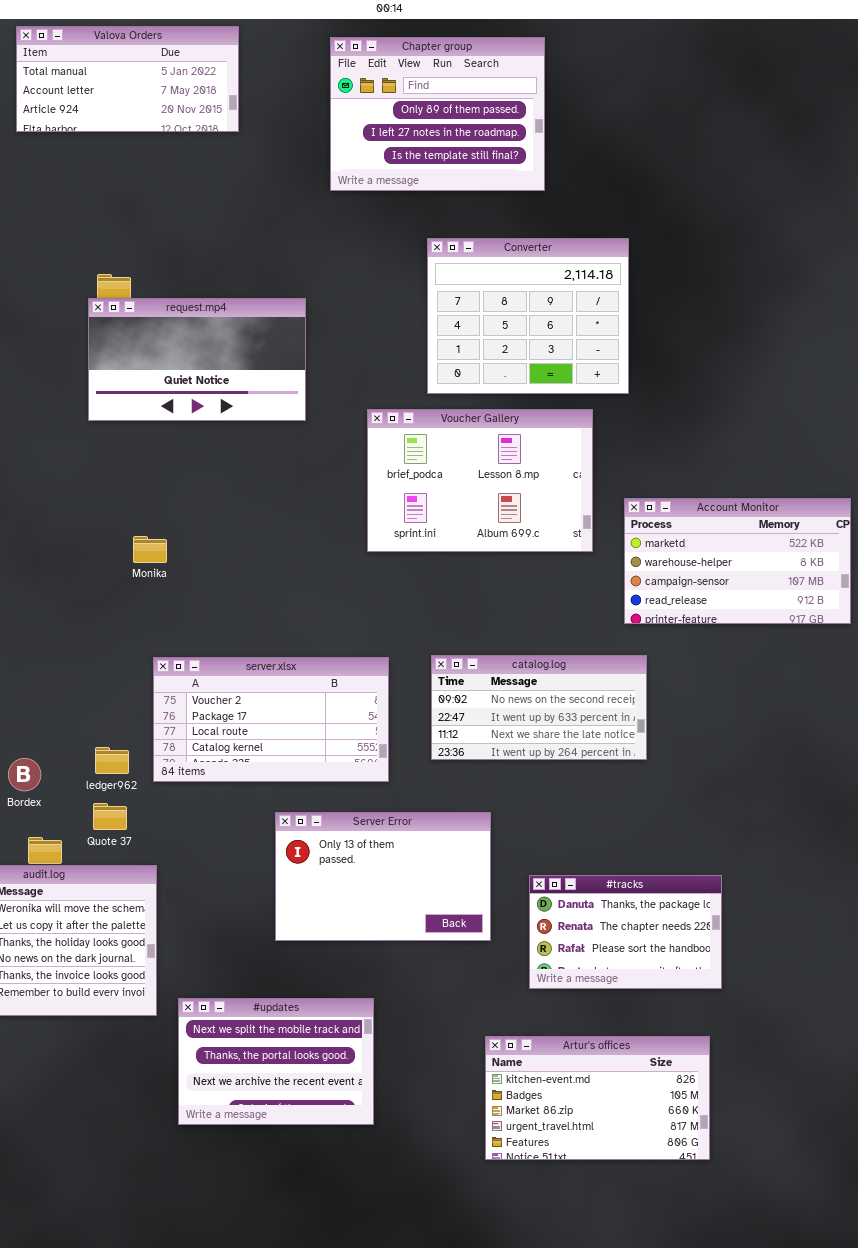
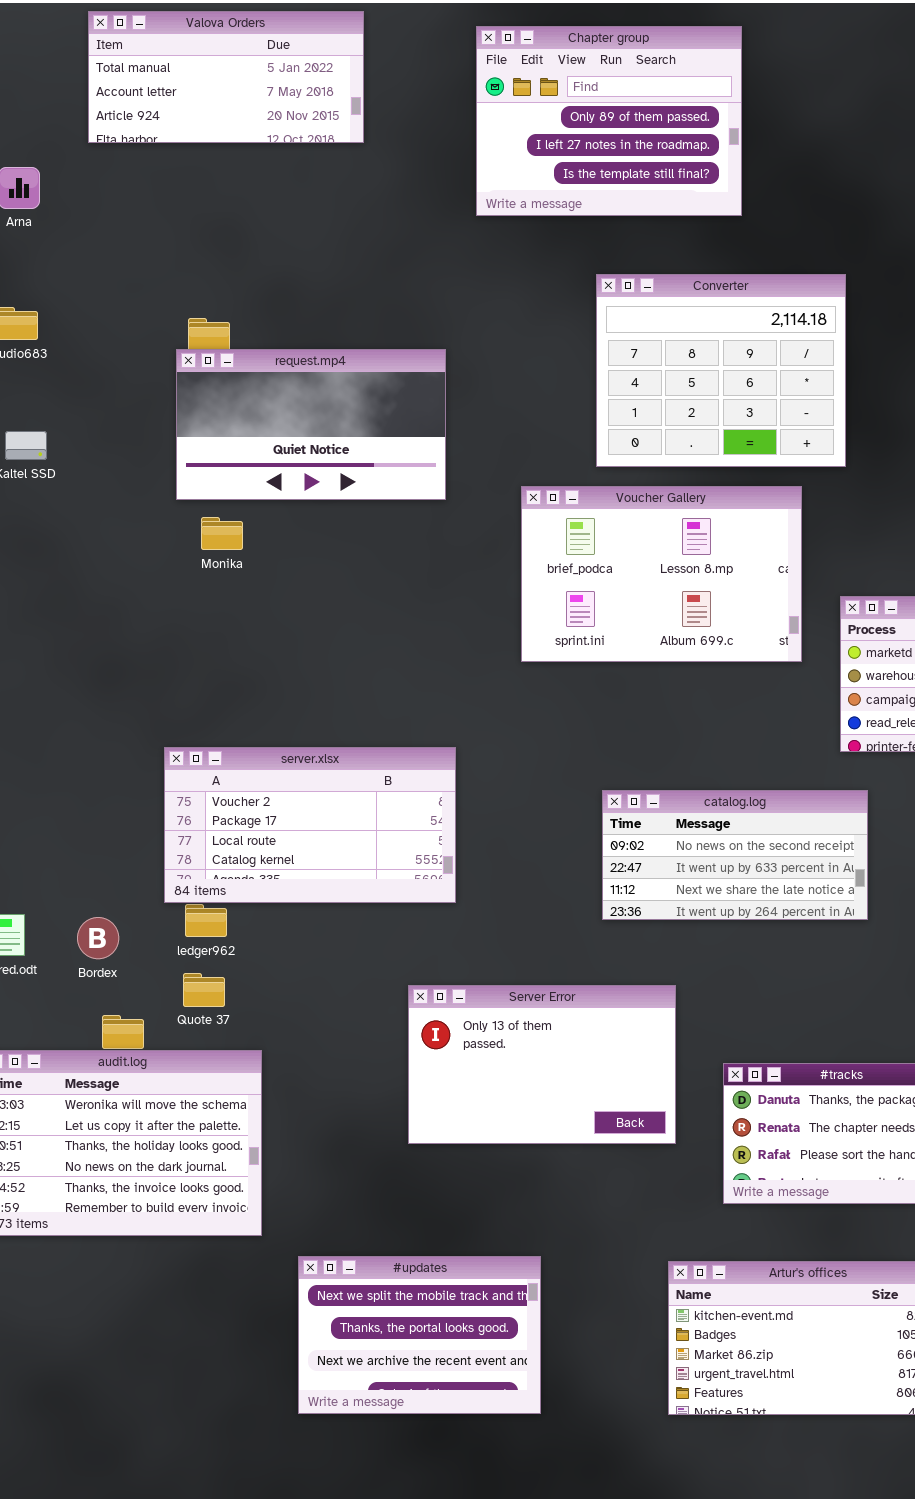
Monika: [133,536,167,563] -> [201,517,243,550], moved
server.xlsx: [153,657,389,782] -> [164,747,456,903], moved
#updates: [178,998,374,1125] -> [298,1256,541,1414], moved

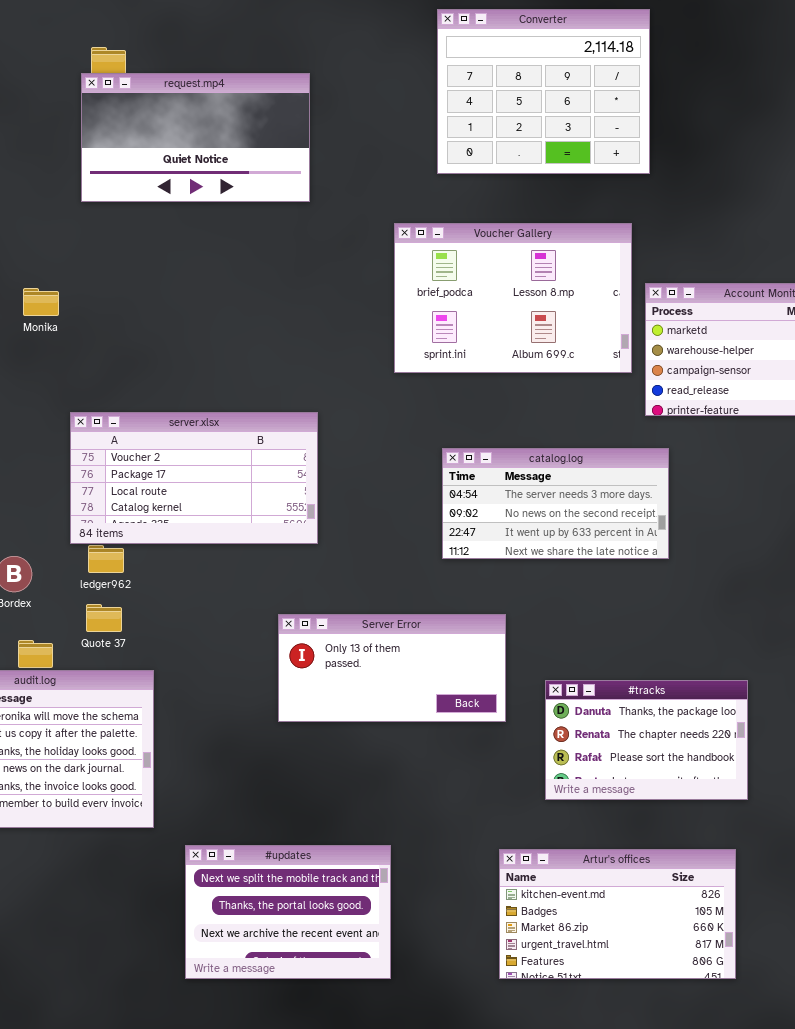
Voucher Gallery: [521,486,802,662] -> [394,223,632,373], moved
Monika: [201,517,243,550] -> [23,288,59,316], moved
catalog.log: [602,790,868,920] -> [442,448,669,559], scrolled up 1 row
Server Error: [408,985,676,1144] -> [278,614,506,722], resized

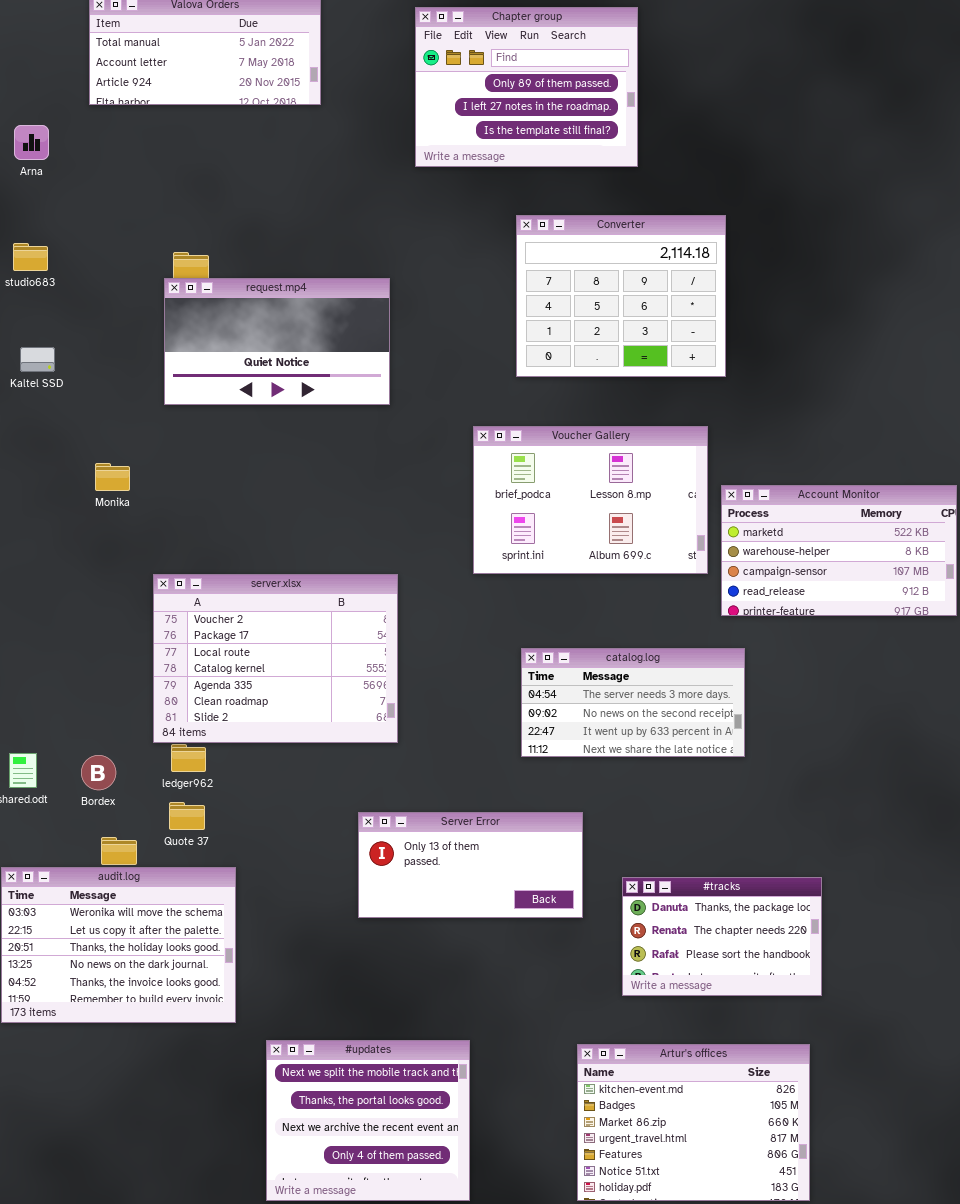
Monika: [23,288,59,316] -> [95,463,130,491], moved
server.xlsx: [70,412,318,544] -> [153,574,398,743], resized
#updates: [185,845,391,979] -> [266,1040,470,1201], resized
Artur's offices: [499,849,736,979] -> [577,1044,810,1201], resized

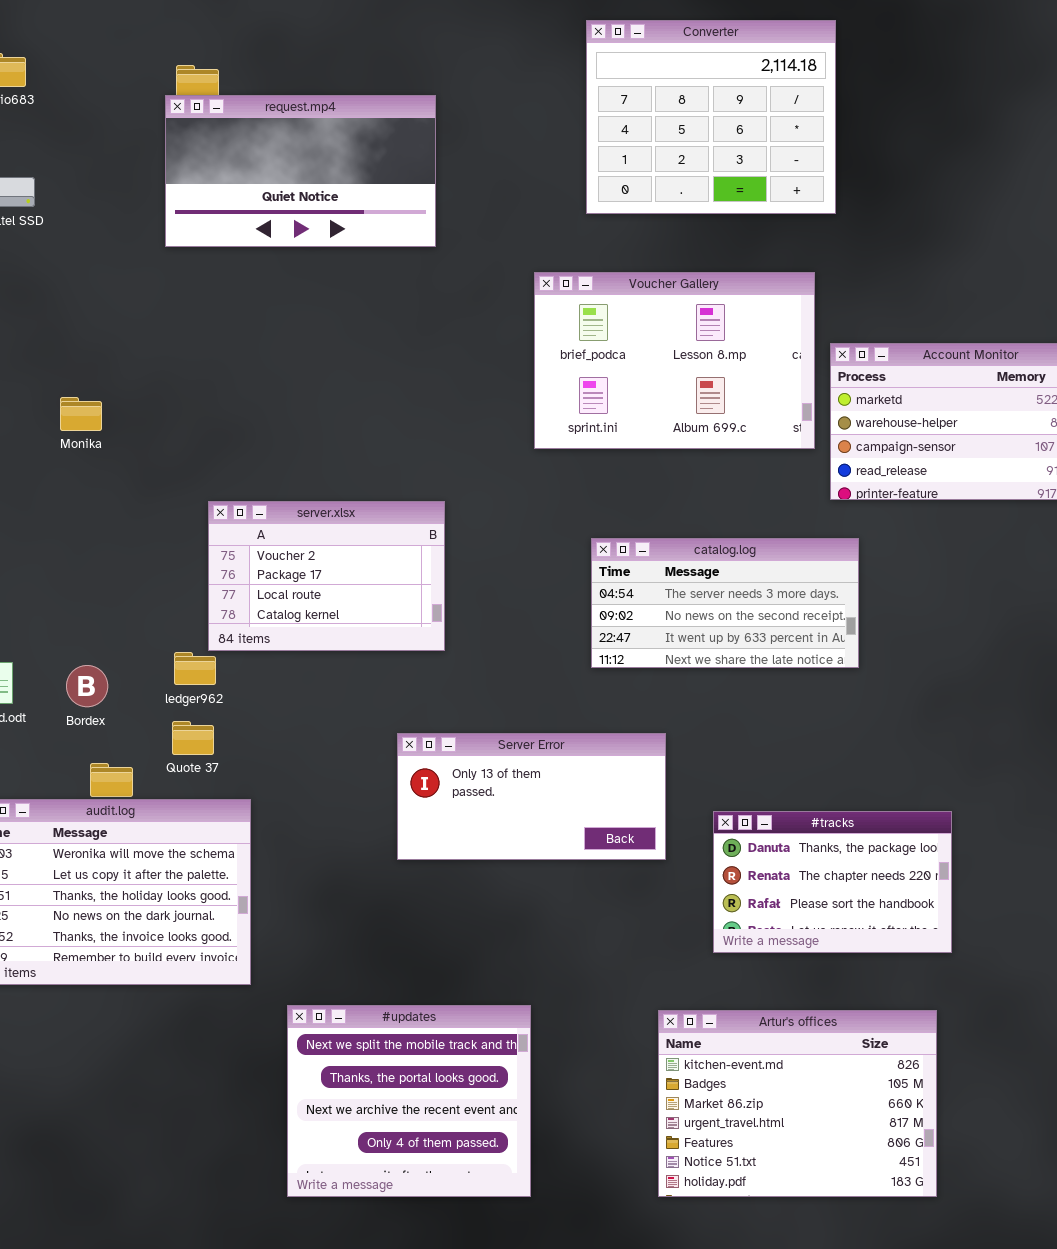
Monika: [95,463,130,491] -> [60,397,102,431], moved
server.xlsx: [153,574,398,743] -> [208,501,445,651], resized

